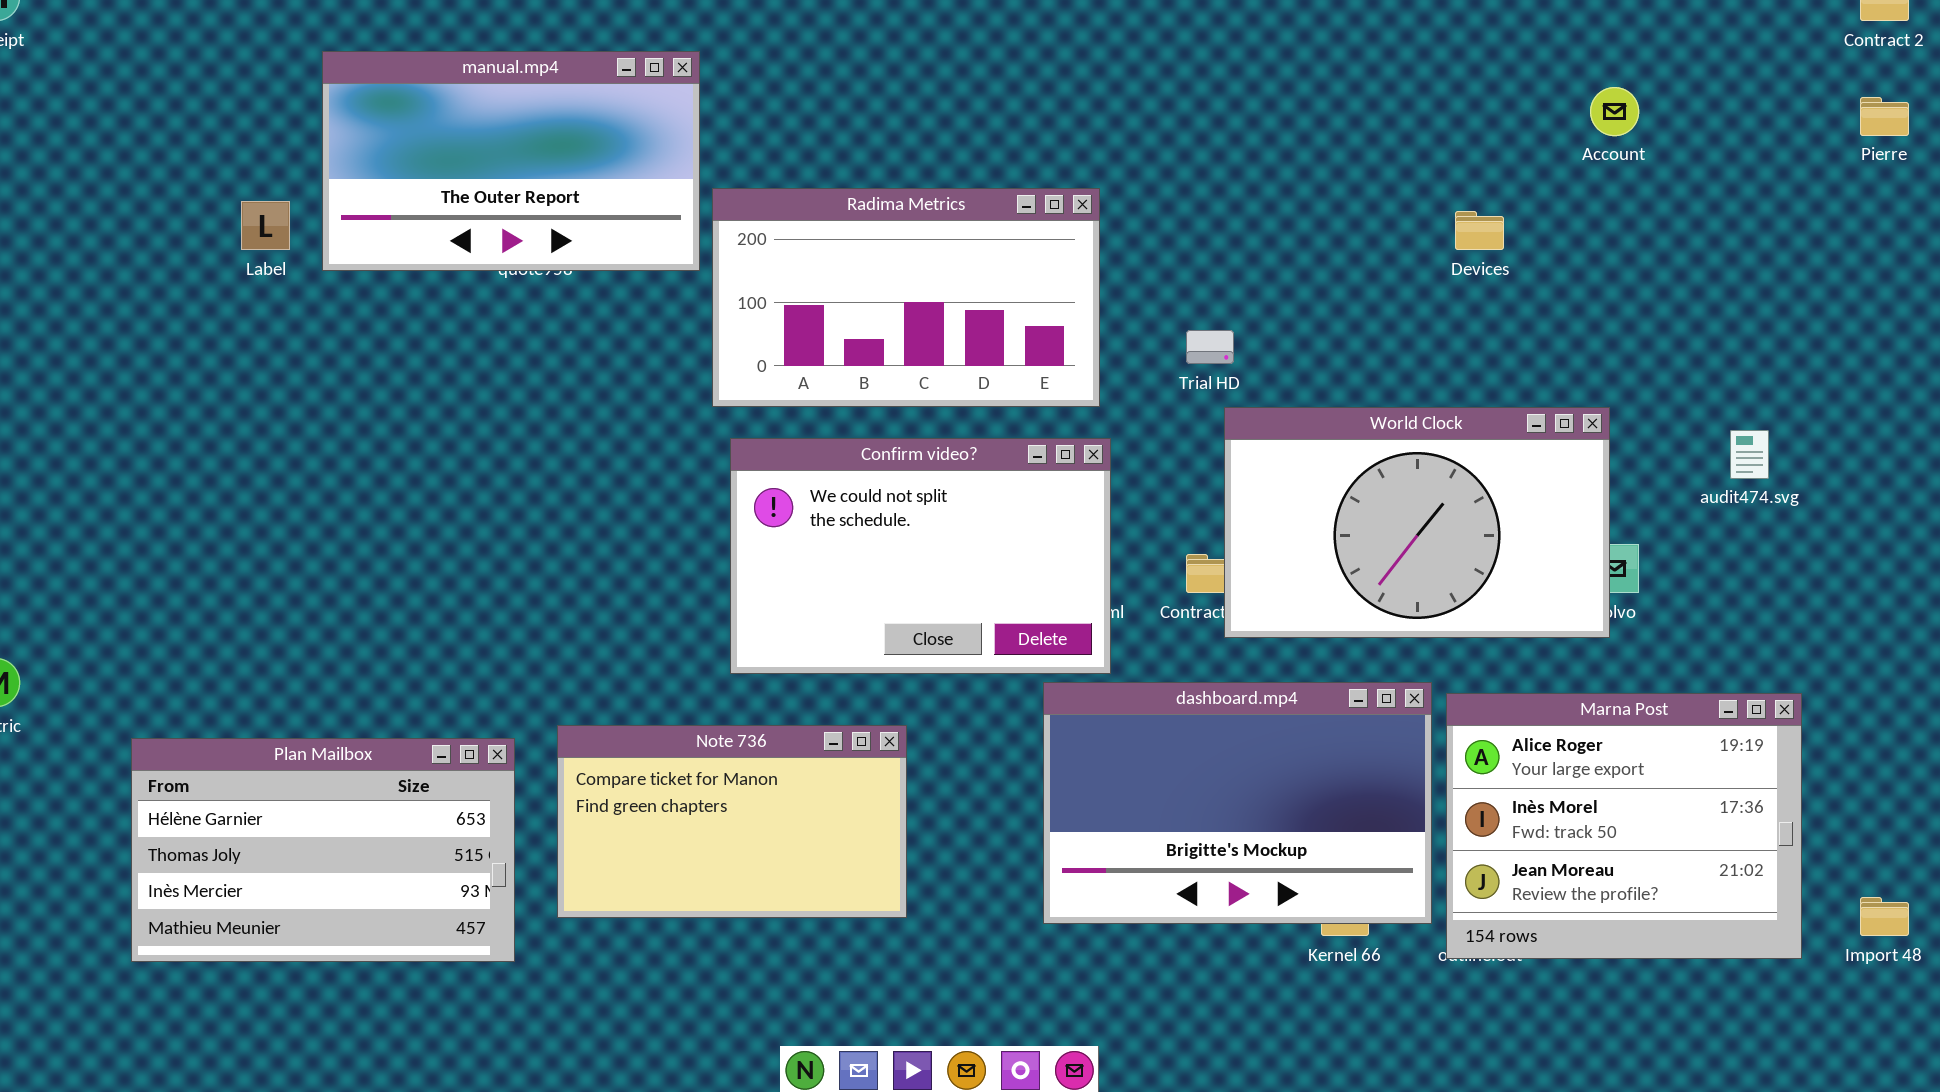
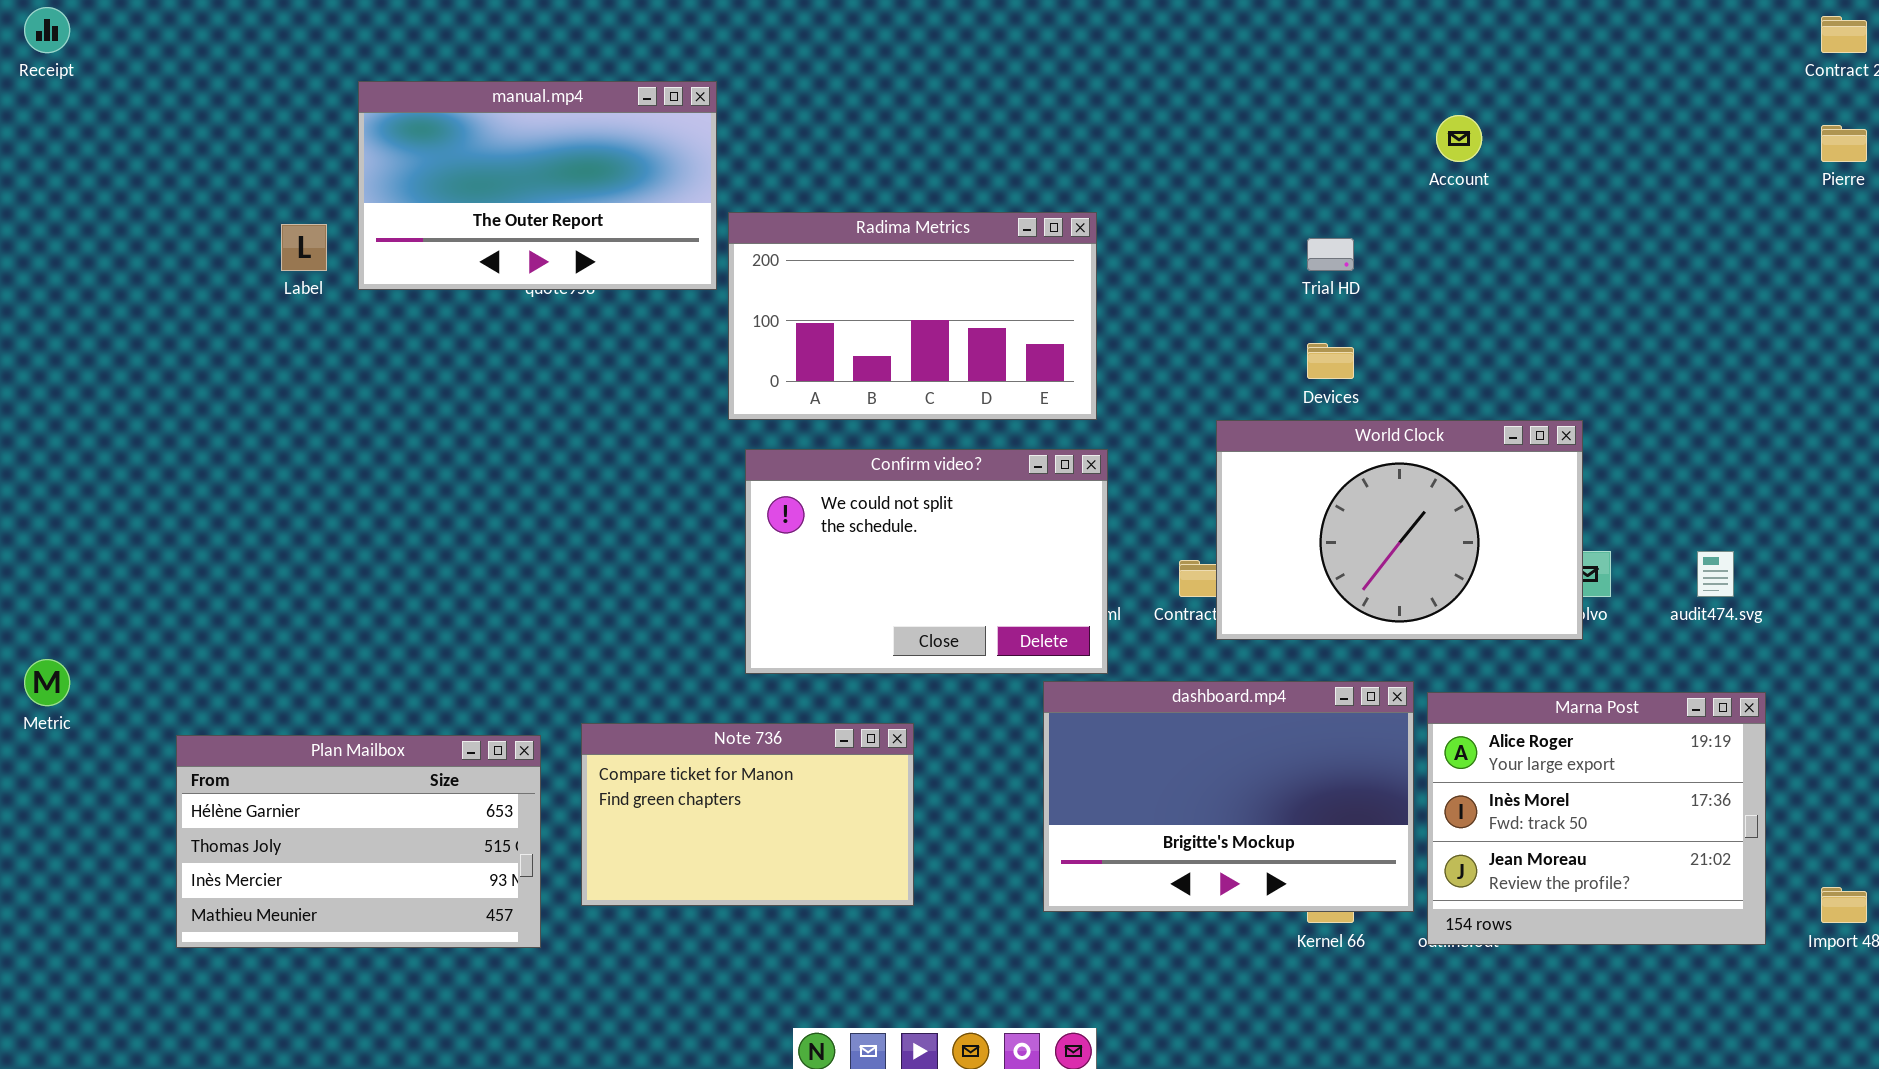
Account: [1590,87,1639,136] -> [1436,115,1482,162], moved
Devices: [1455,211,1504,250] -> [1307,343,1354,379], moved
Trial HD: [1186,330,1234,364] -> [1307,238,1354,271], moved
audit474.svg: [1730,430,1769,479] -> [1697,551,1734,597], moved

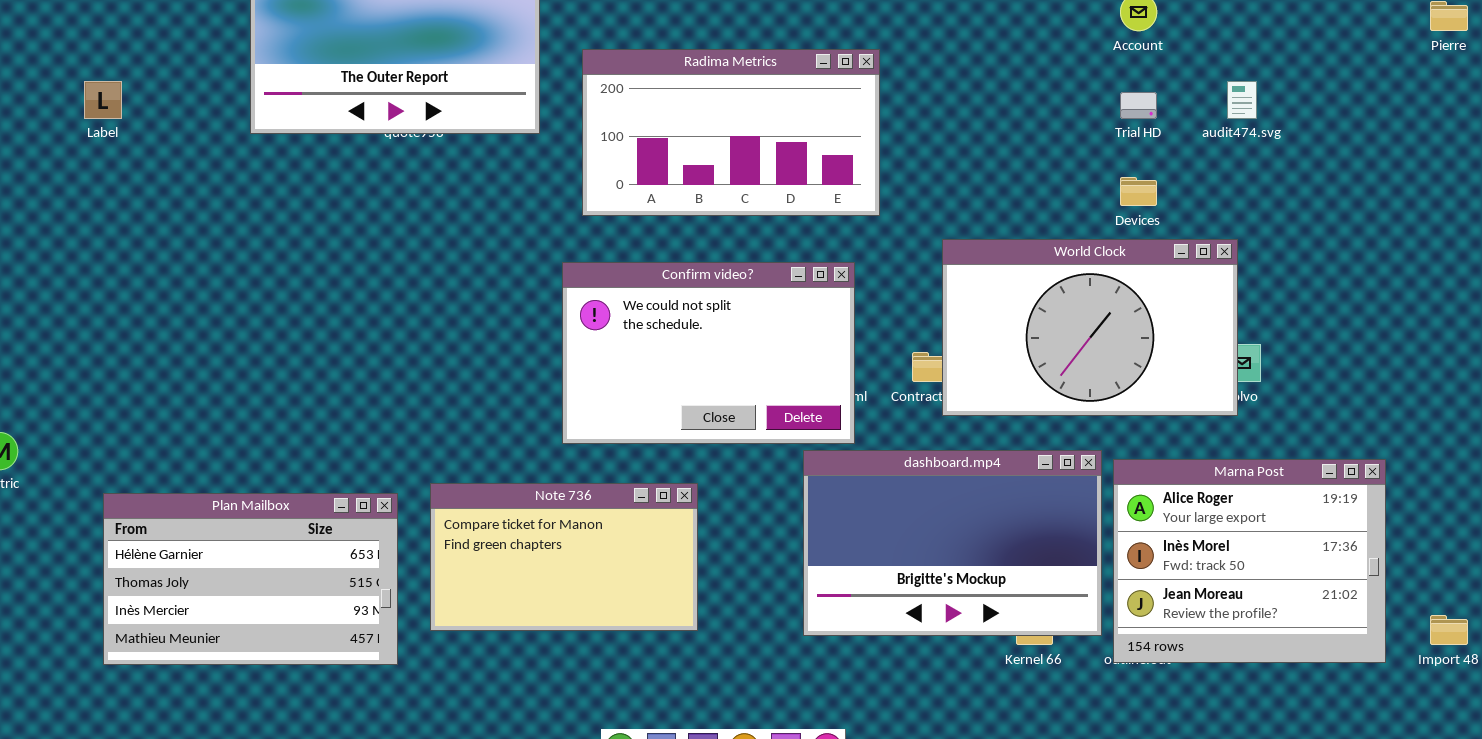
Radima Metrics: [728,212,1097,420] -> [582,49,880,216], moved
Label: [281,224,327,271] -> [84,81,122,119], moved
Trial HD: [1307,238,1354,271] -> [1120,92,1157,119], moved
Devices: [1307,343,1354,379] -> [1120,177,1157,206], moved
audit474.svg: [1697,551,1734,597] -> [1227,81,1257,119], moved

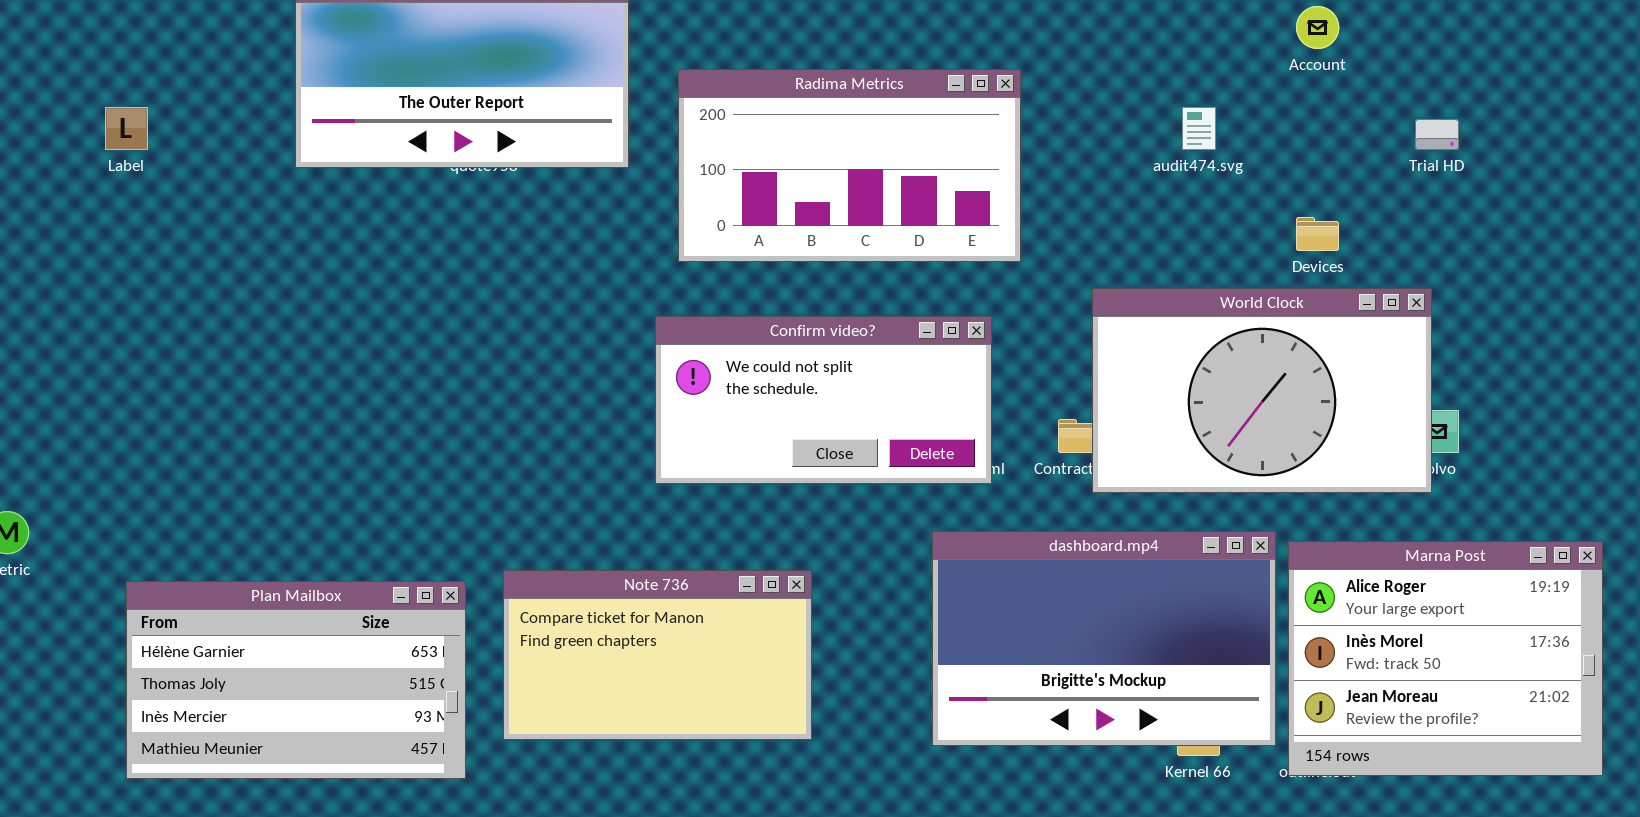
audit474.svg: [1227,81,1257,119] -> [1182,107,1216,150], moved
Trial HD: [1120,92,1157,119] -> [1415,119,1459,150], moved
Confirm video?: [562,262,855,444] -> [655,316,992,484], resized

